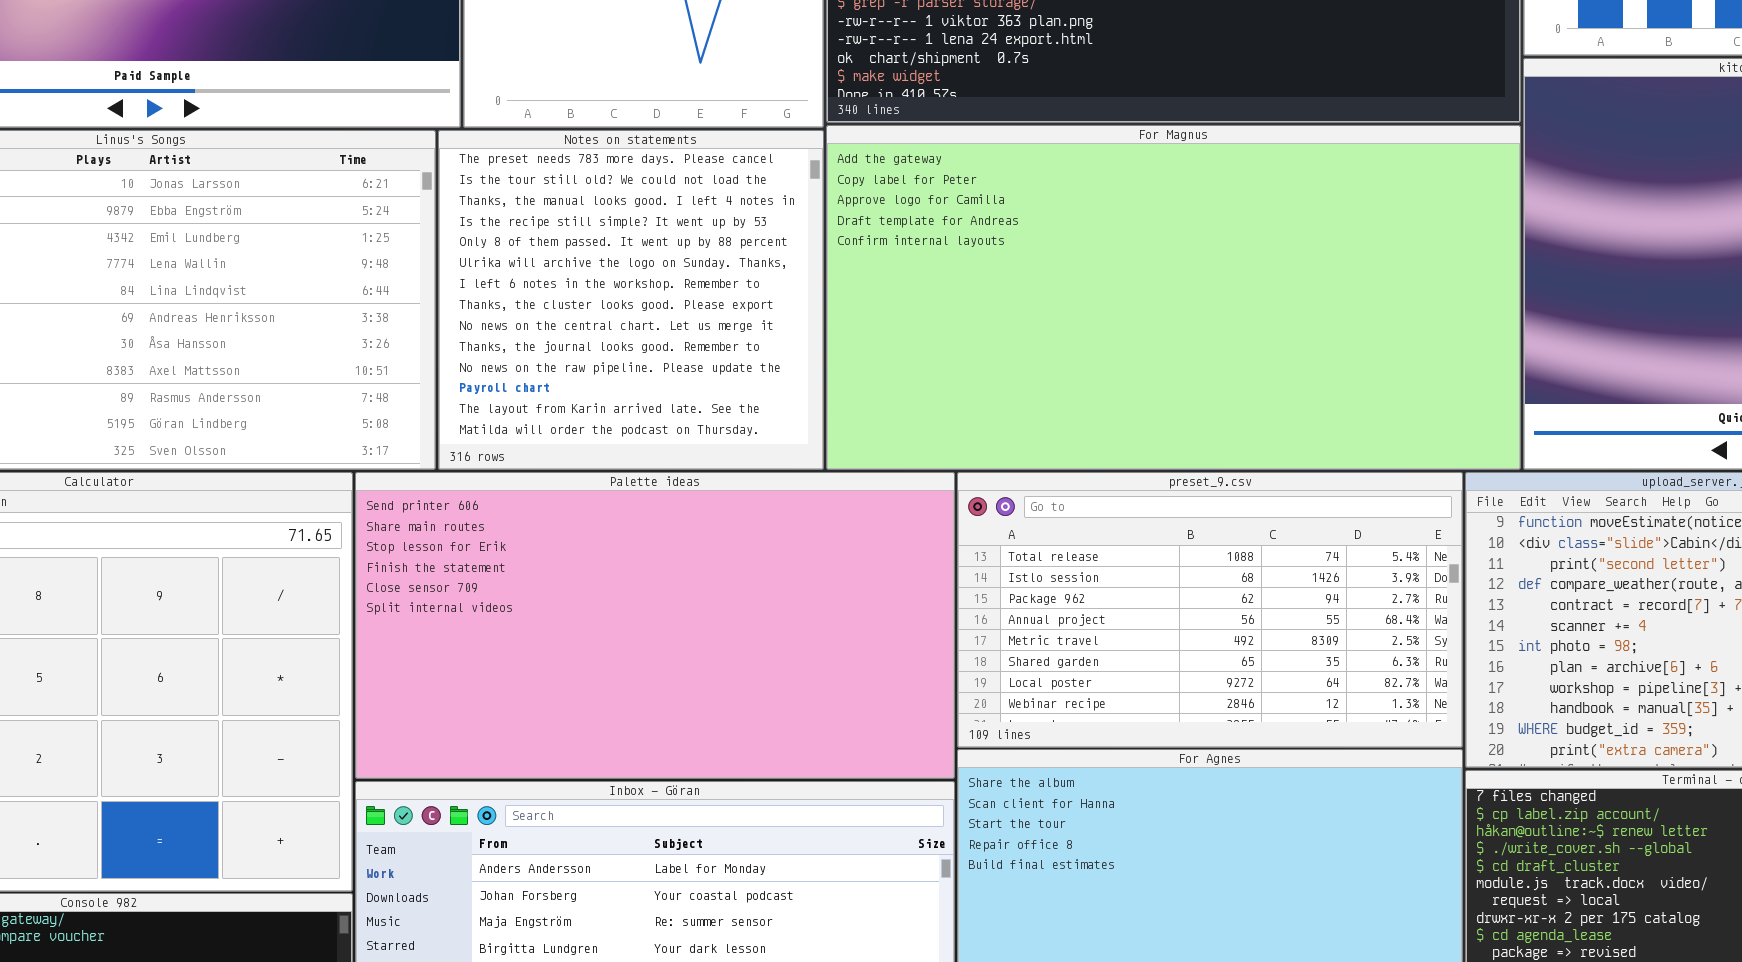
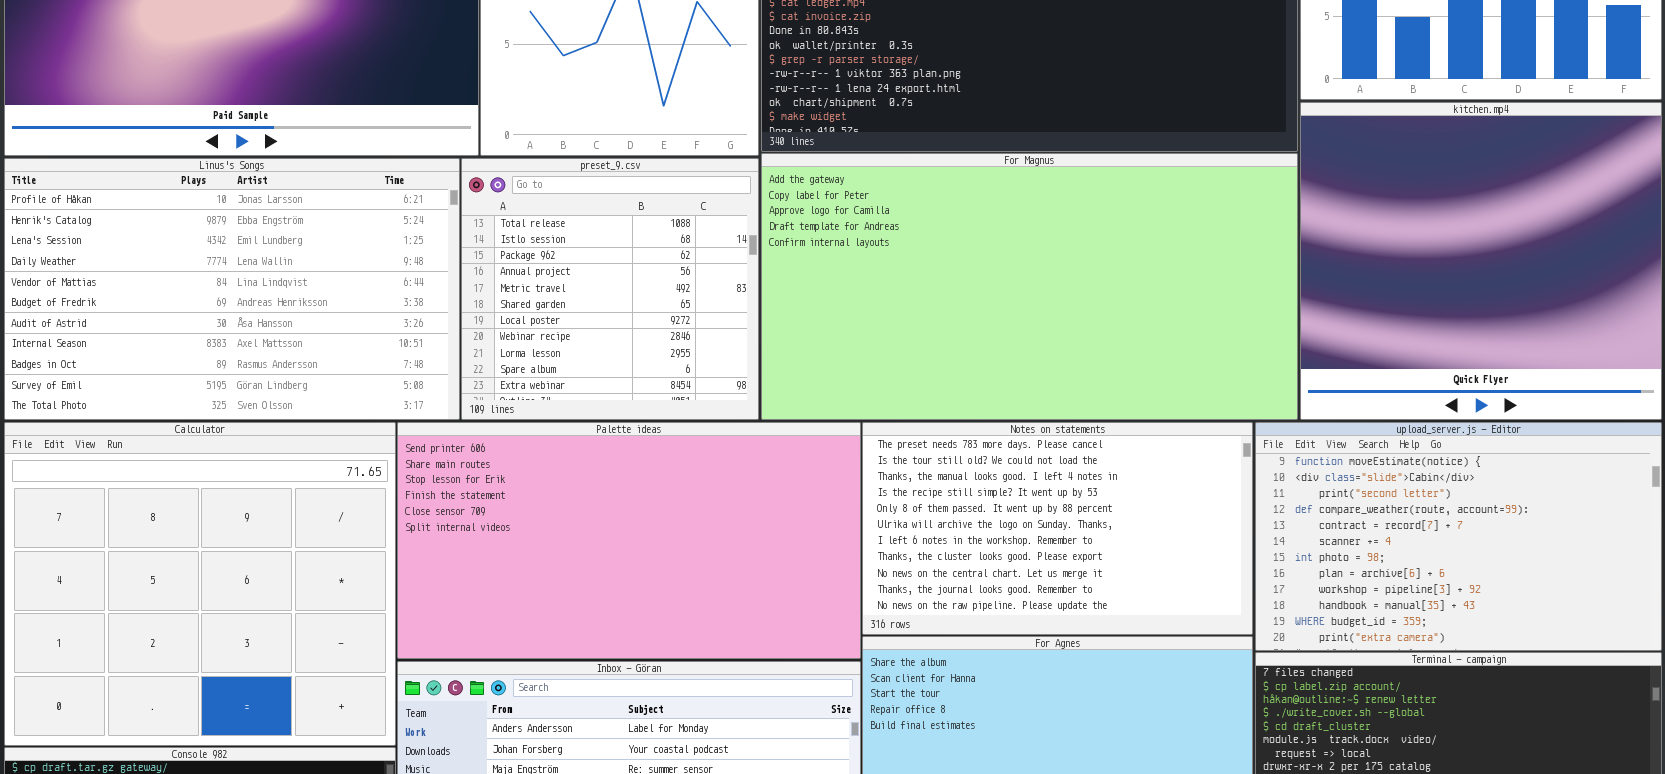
Notes on statements: [438,130,824,470] -> [862,422,1253,635], moved, resized
preset_9.csv: [957,472,1463,748] -> [461,158,759,420], moved, resized

